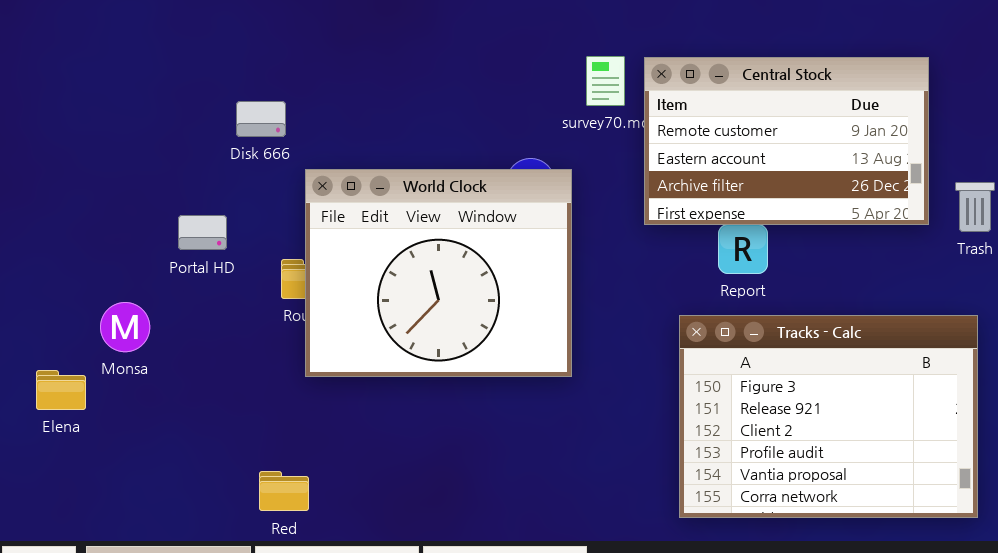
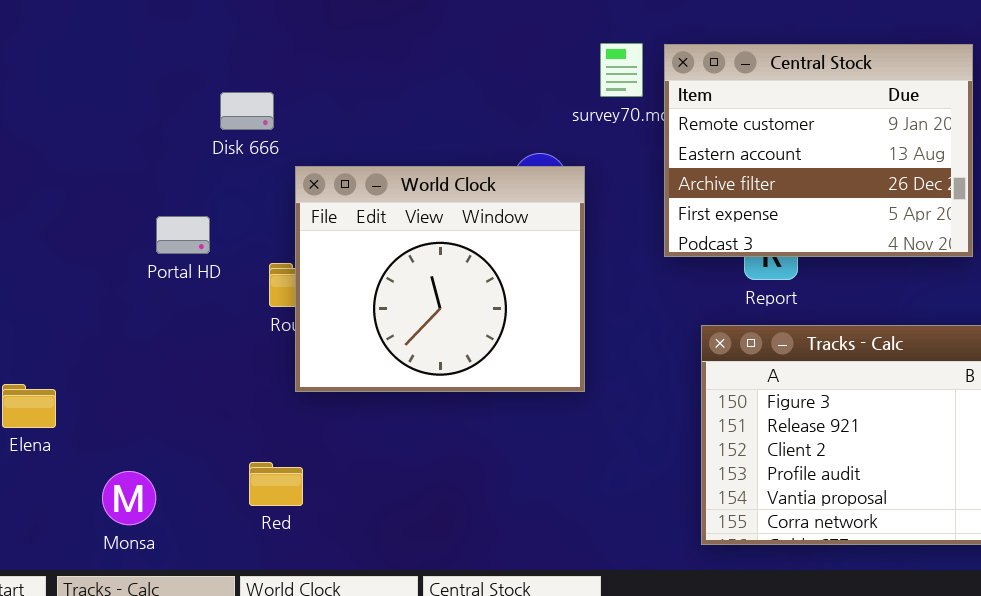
Central Stock: [644,57,929,225] -> [664,44,973,257], resized
Monsa: [100,302,150,352] -> [102,471,156,525], moved
Red: [259,471,309,511] -> [249,462,303,506], moved

